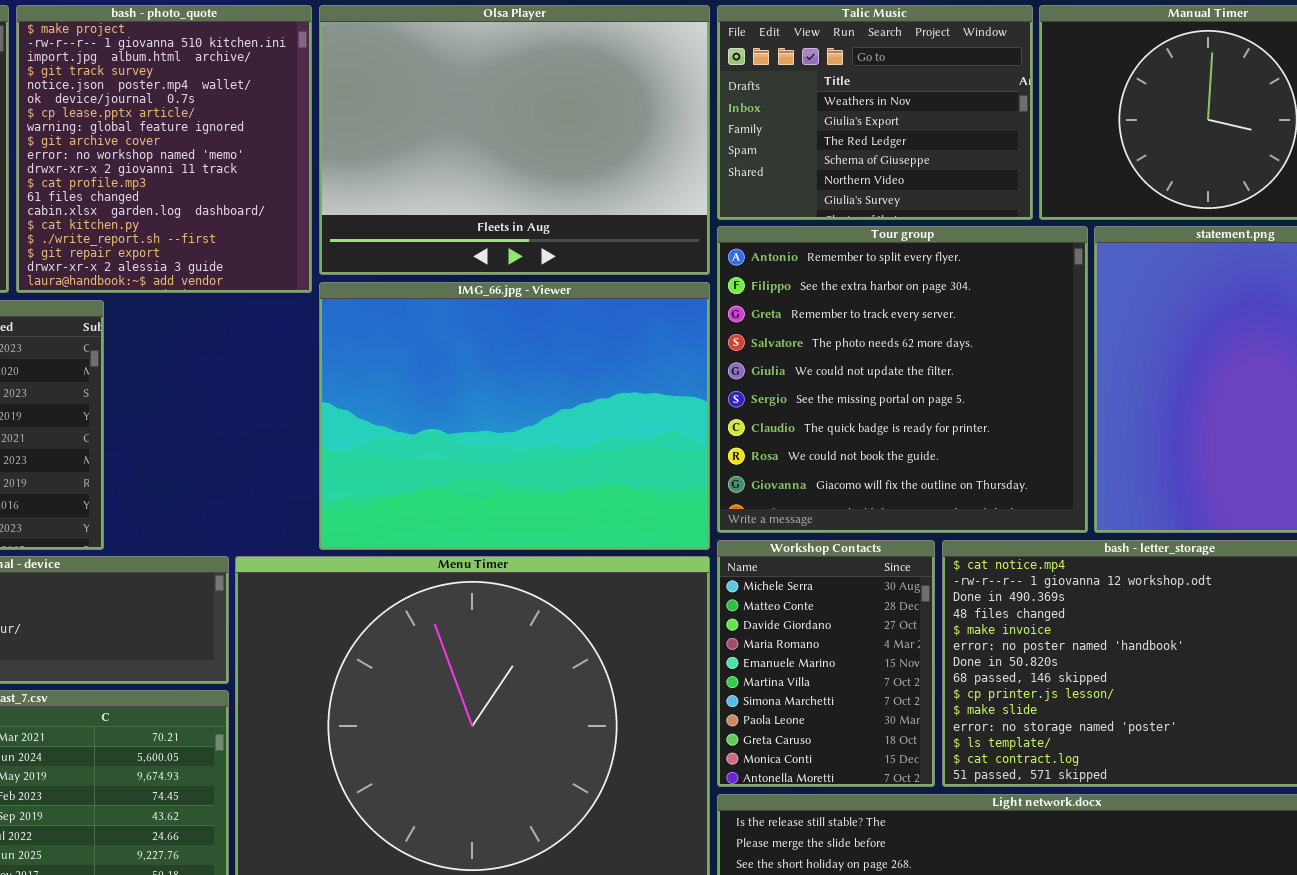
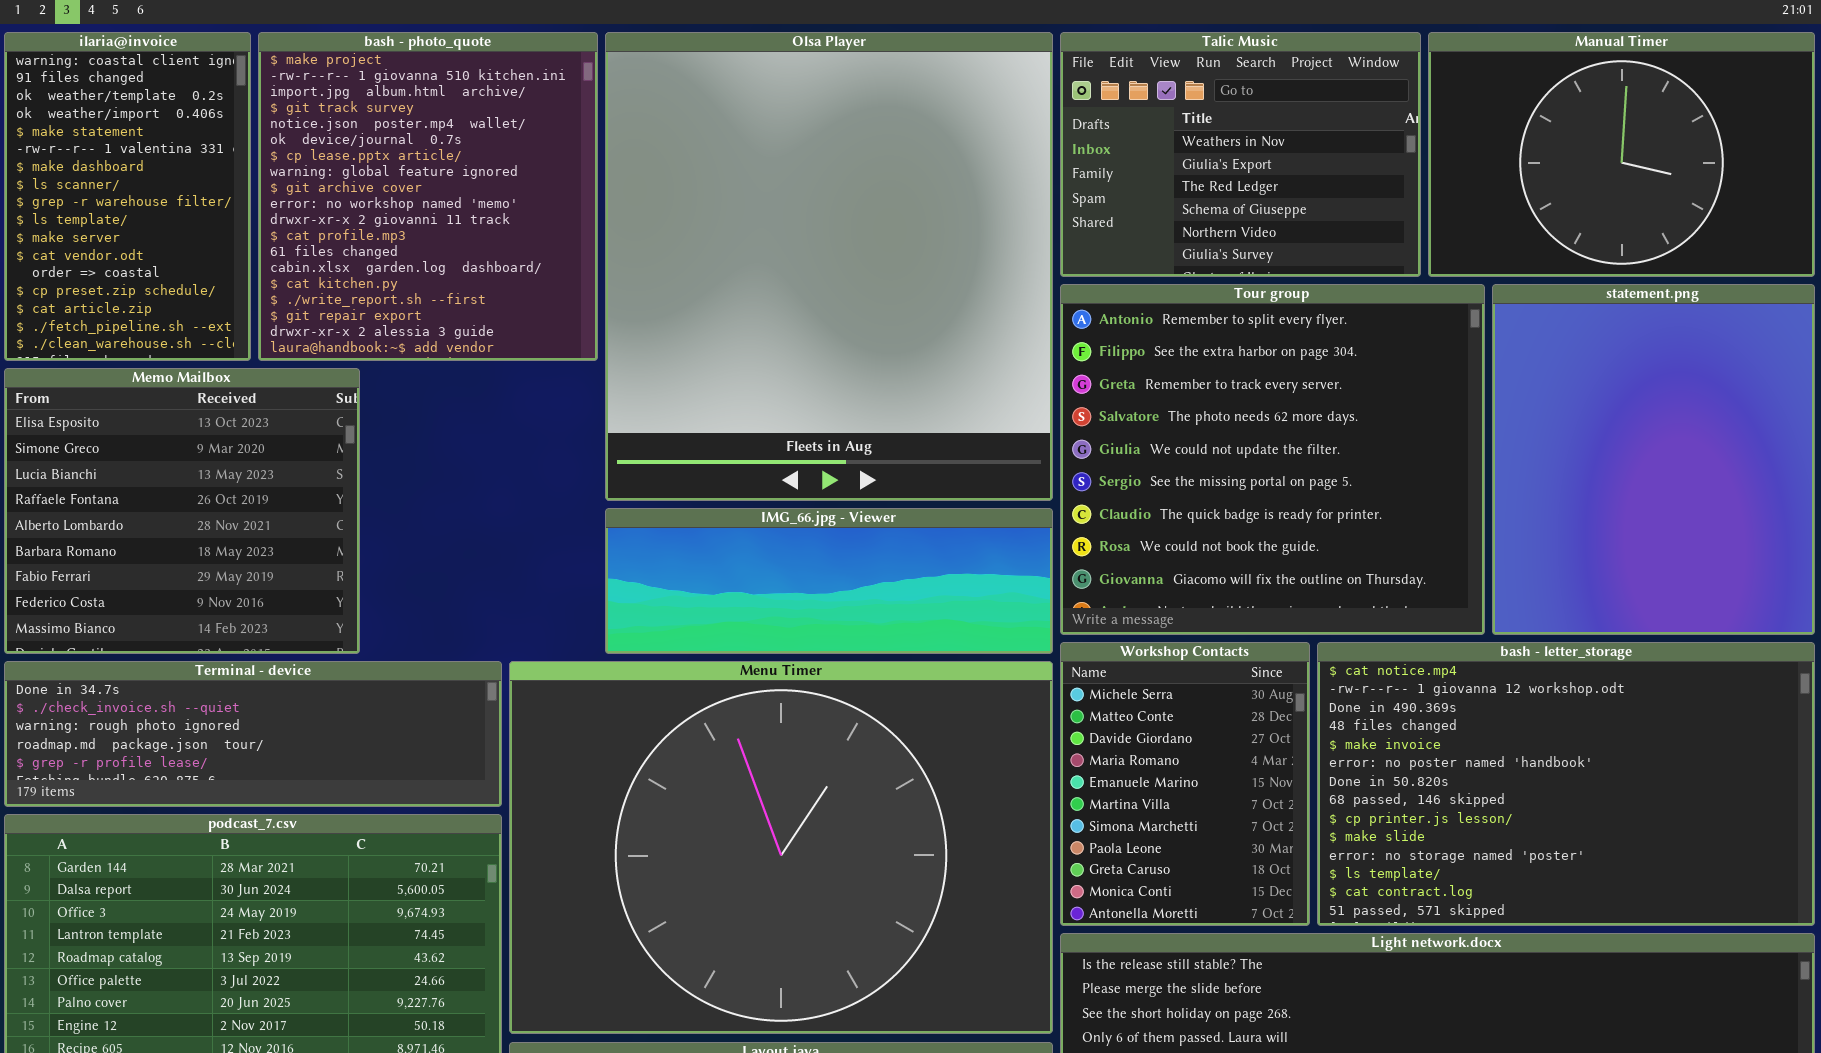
Olsa Player: [319,5,710,275] -> [605,32,1053,501], resized
IMG_66.jpg - Viewer: [319,282,710,550] -> [605,508,1053,654], resized

